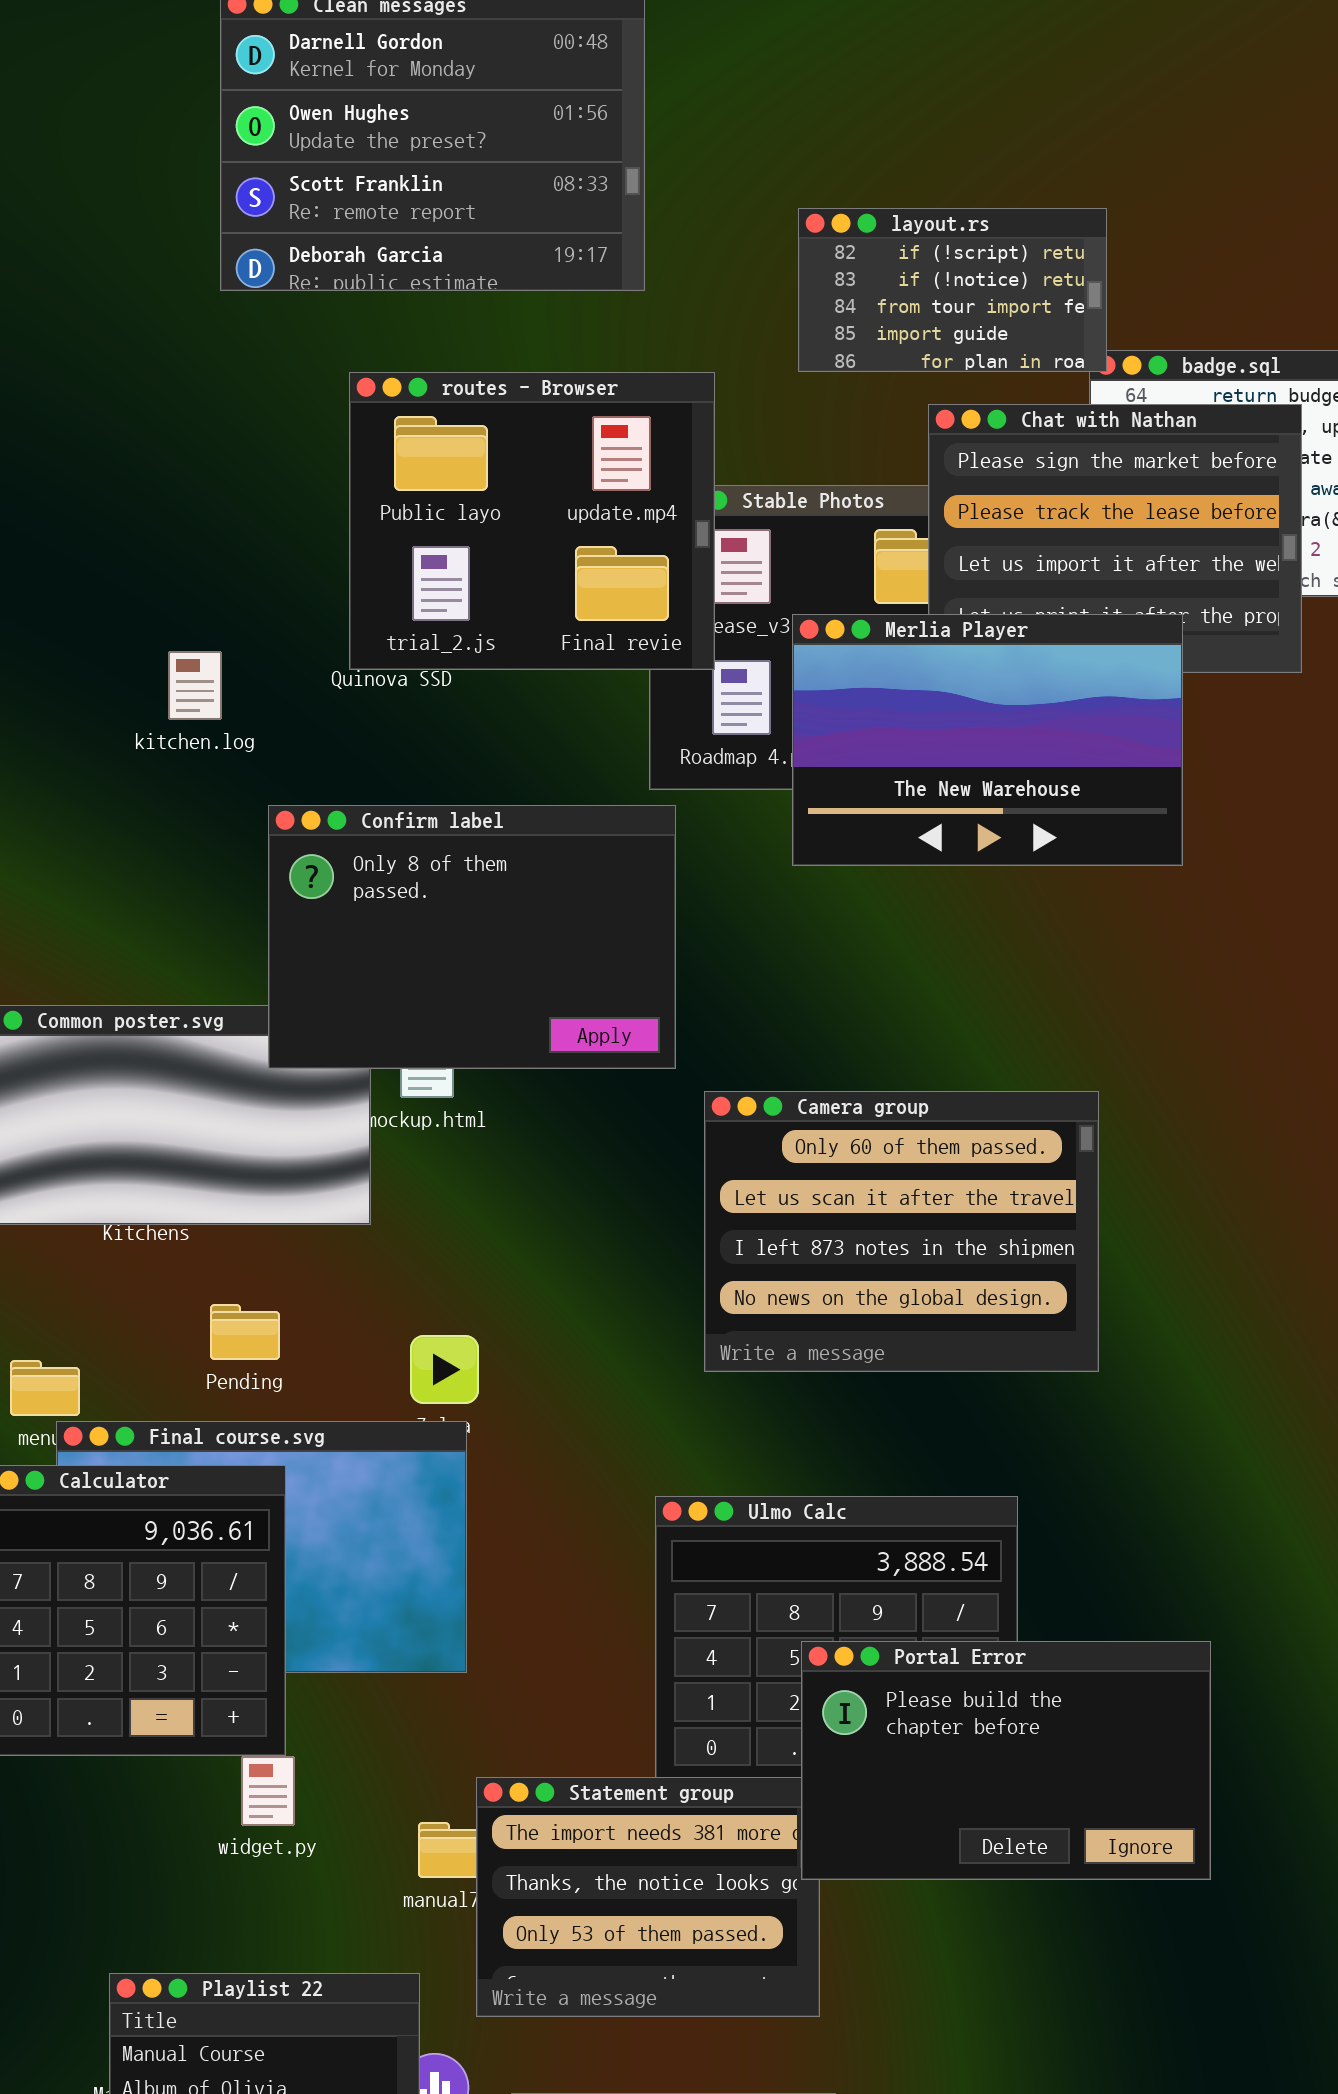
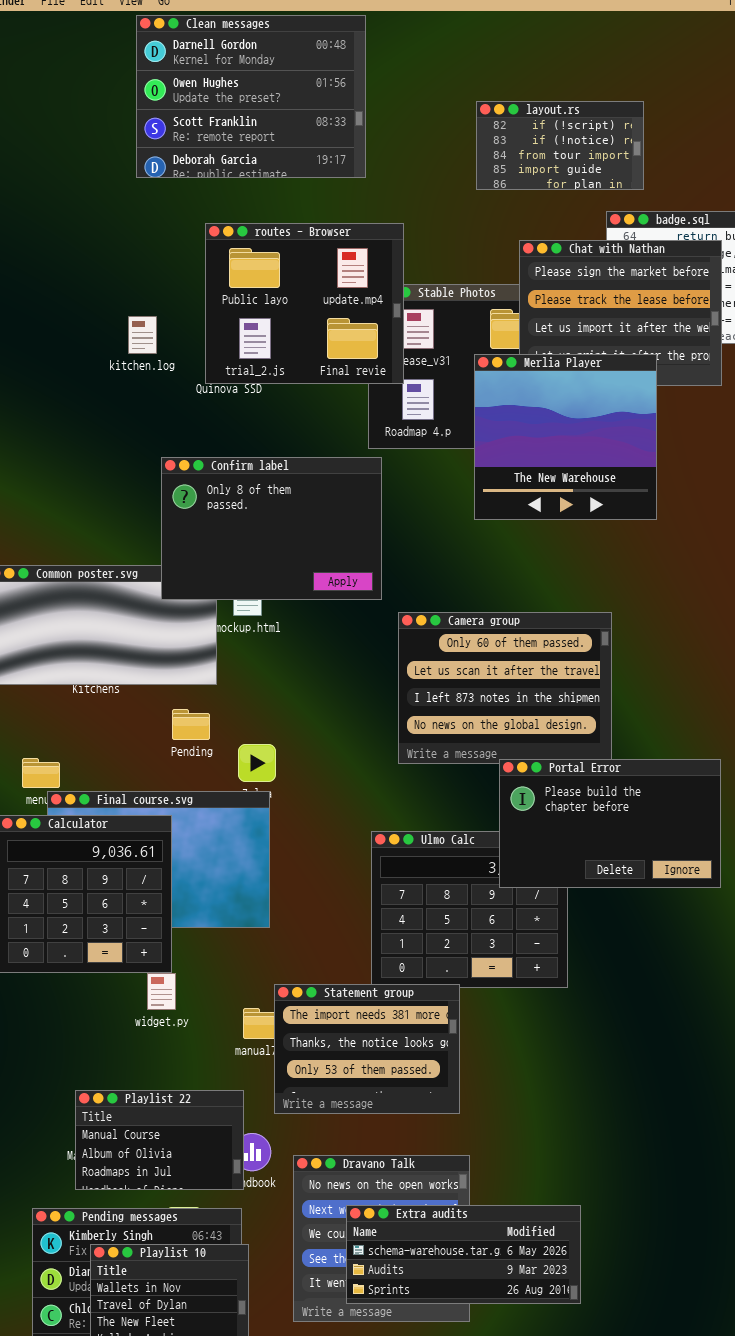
layout.rs: [798,208,1107,372] -> [476,101,644,190], moved
Merlia Player: [792,614,1183,866] -> [474,354,657,520], resized
kitchen.log: [168,651,222,720] -> [128,316,157,354], moved
Pending: [210,1304,280,1360] -> [172,709,210,740], moved
Portal Error: [801,1641,1211,1880] -> [499,759,721,888], moved

